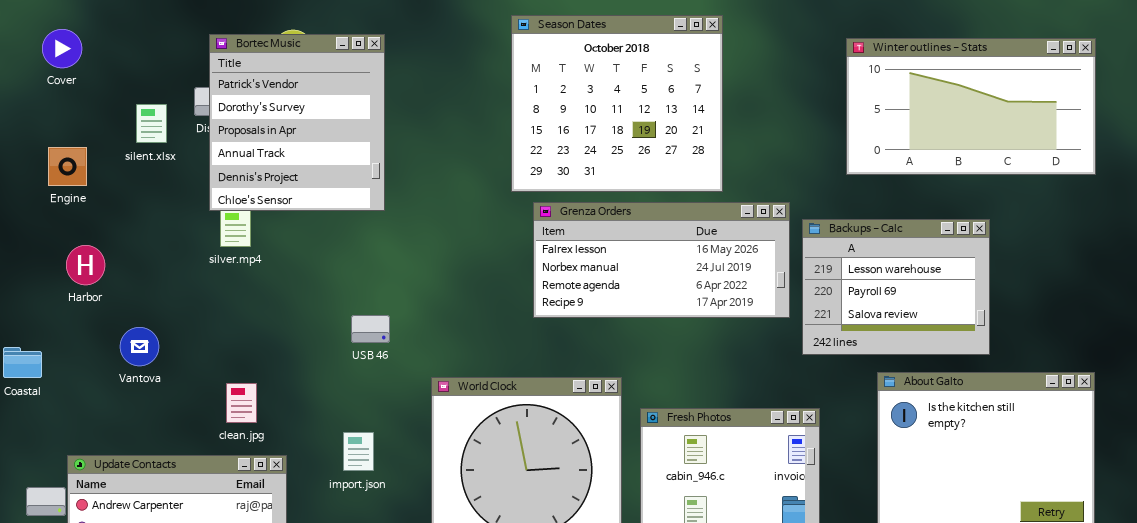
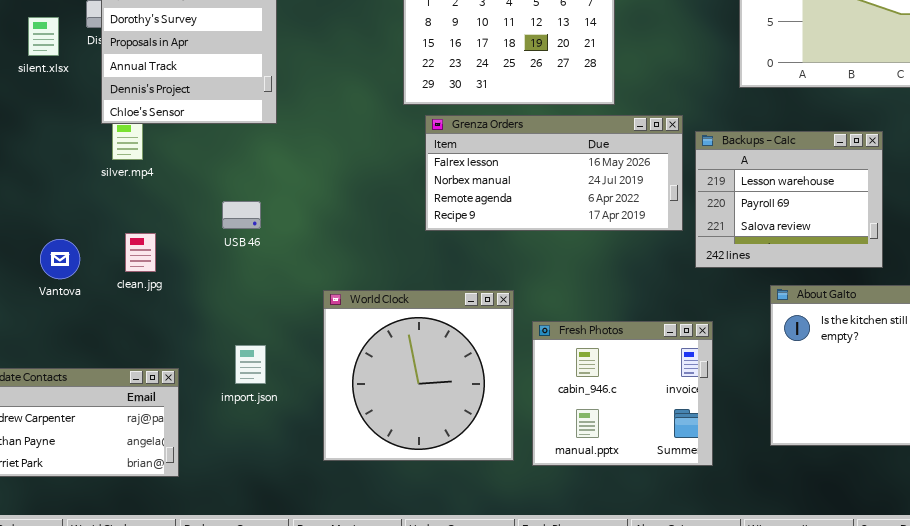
USB 46: [351,315,390,343] -> [222,201,261,229], moved
Vantova: [120,327,159,366] -> [40,239,80,279], moved
clean.jpg: [226,383,257,423] -> [125,233,156,272], moved

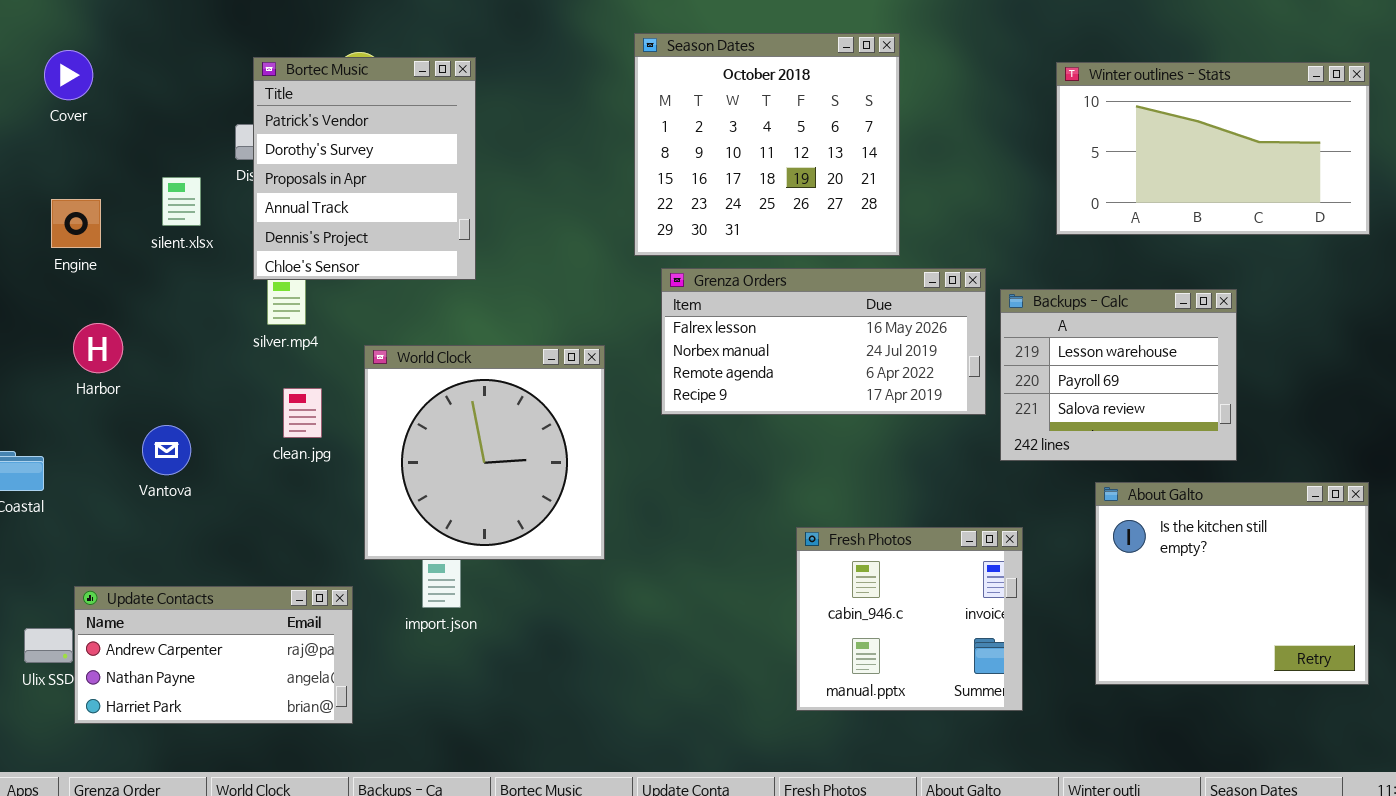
silent.xlsx: [28,17,59,56] -> [162,177,201,226], moved
clean.jpg: [125,233,156,272] -> [283,388,322,438], moved
Vantova: [40,239,80,279] -> [142,425,191,475], moved
World Clock: [323,290,514,461] -> [364,345,605,560], moved

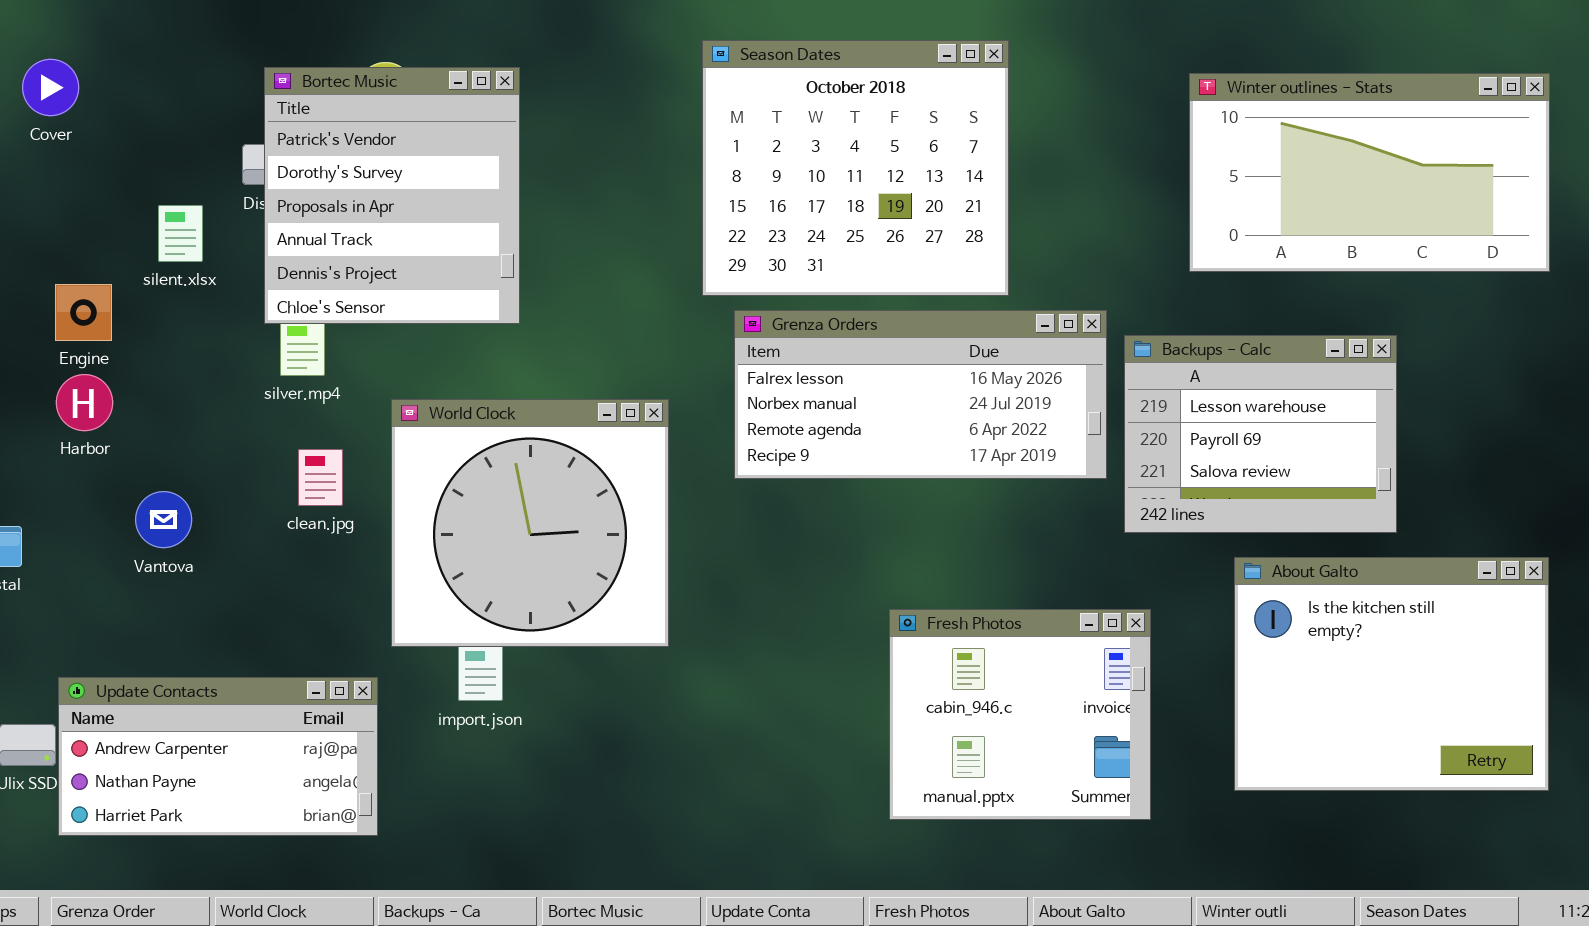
Engine: [51,199,101,248] -> [55,284,112,341], moved

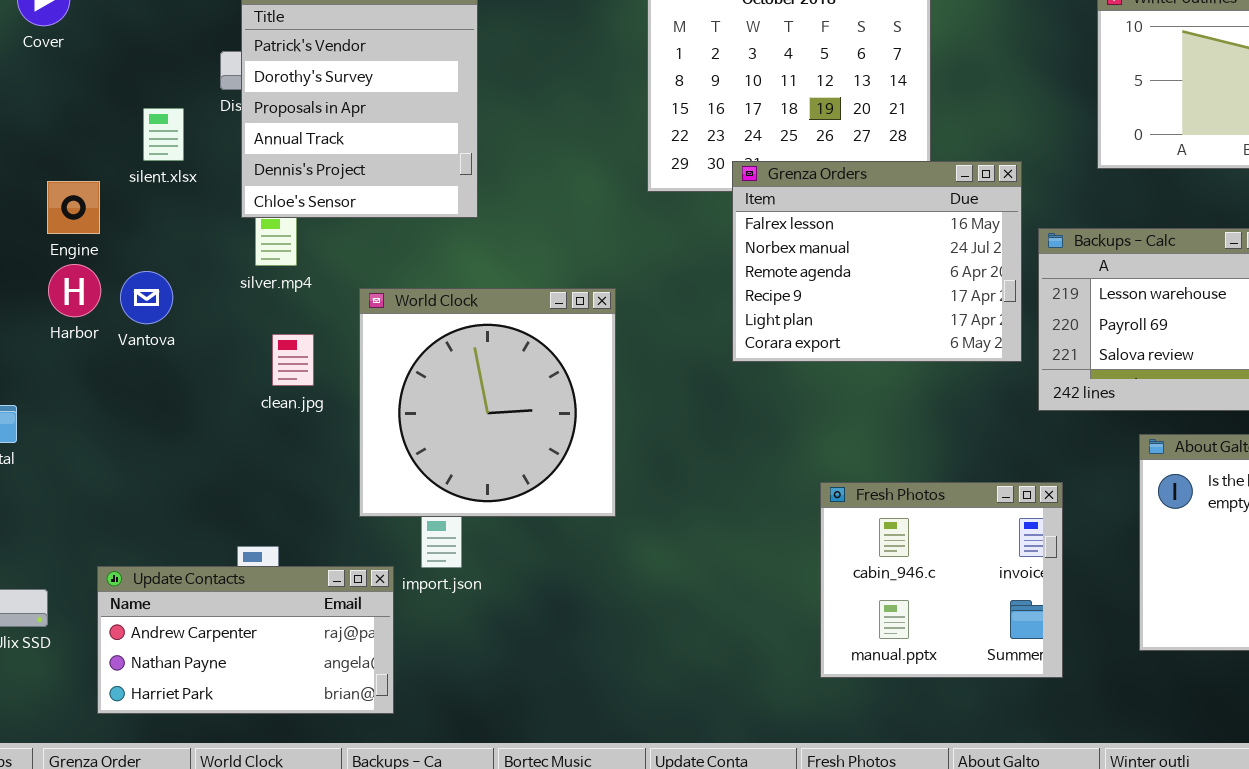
Grenza Orders: [734,310,1107,479] -> [732,161,1022,362], resized
Vantova: [135,491,192,548] -> [120,271,173,324], moved
Update Contacts: [58,677,378,836] -> [97,566,394,714], moved

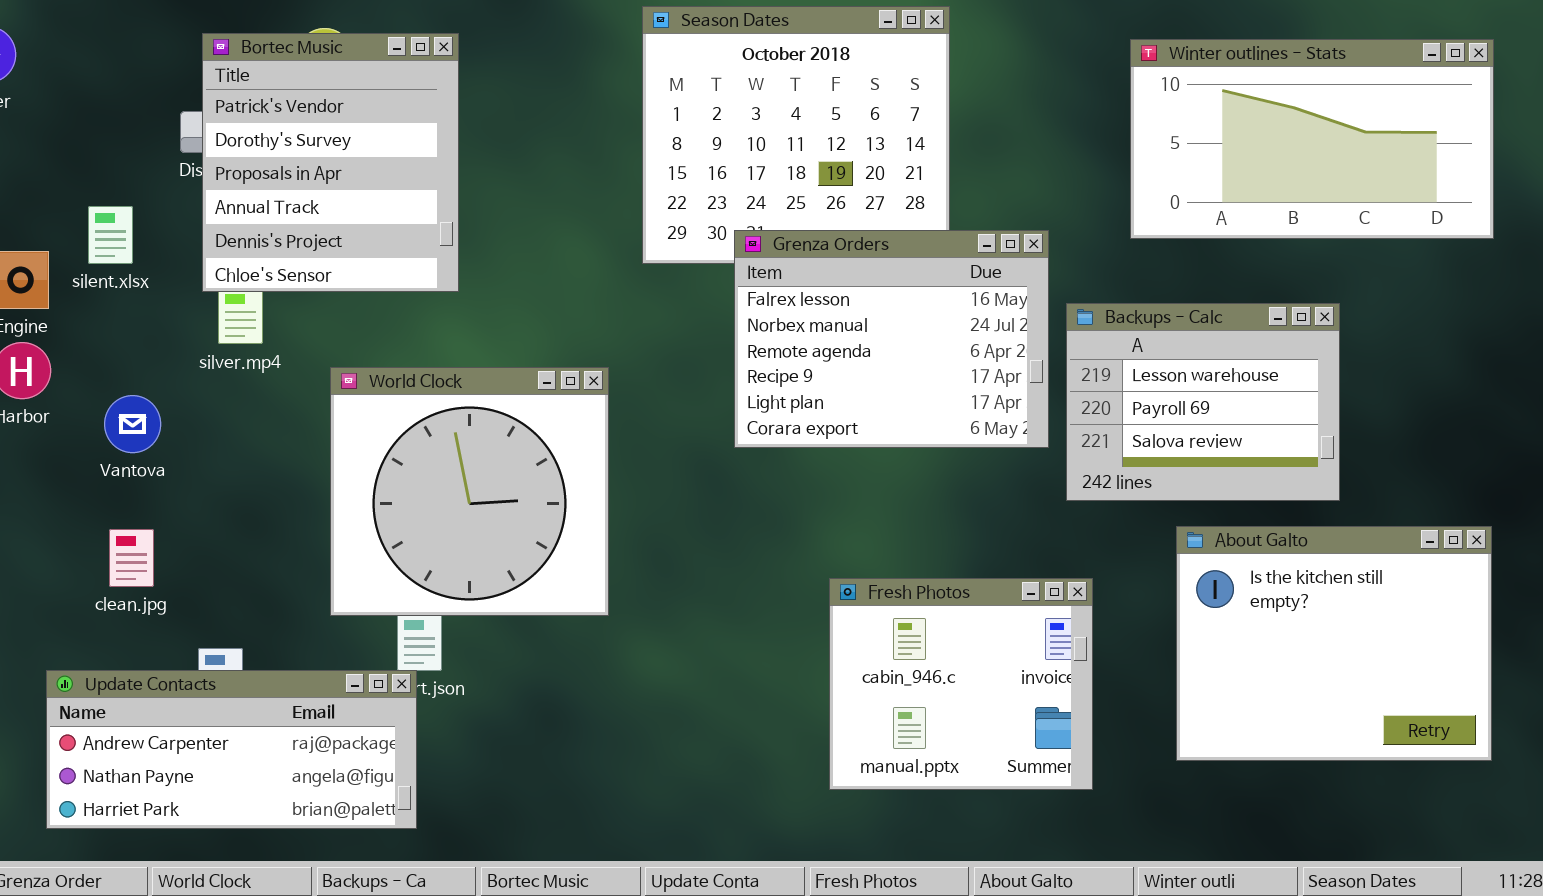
silent.xlsx: [143,108,184,161] -> [88,206,133,264], moved
Vantova: [120,271,173,324] -> [104,395,161,453], moved
clean.jpg: [272,334,314,386] -> [109,529,154,587], moved
Update Contacts: [97,566,394,714] -> [46,670,417,829], resized

